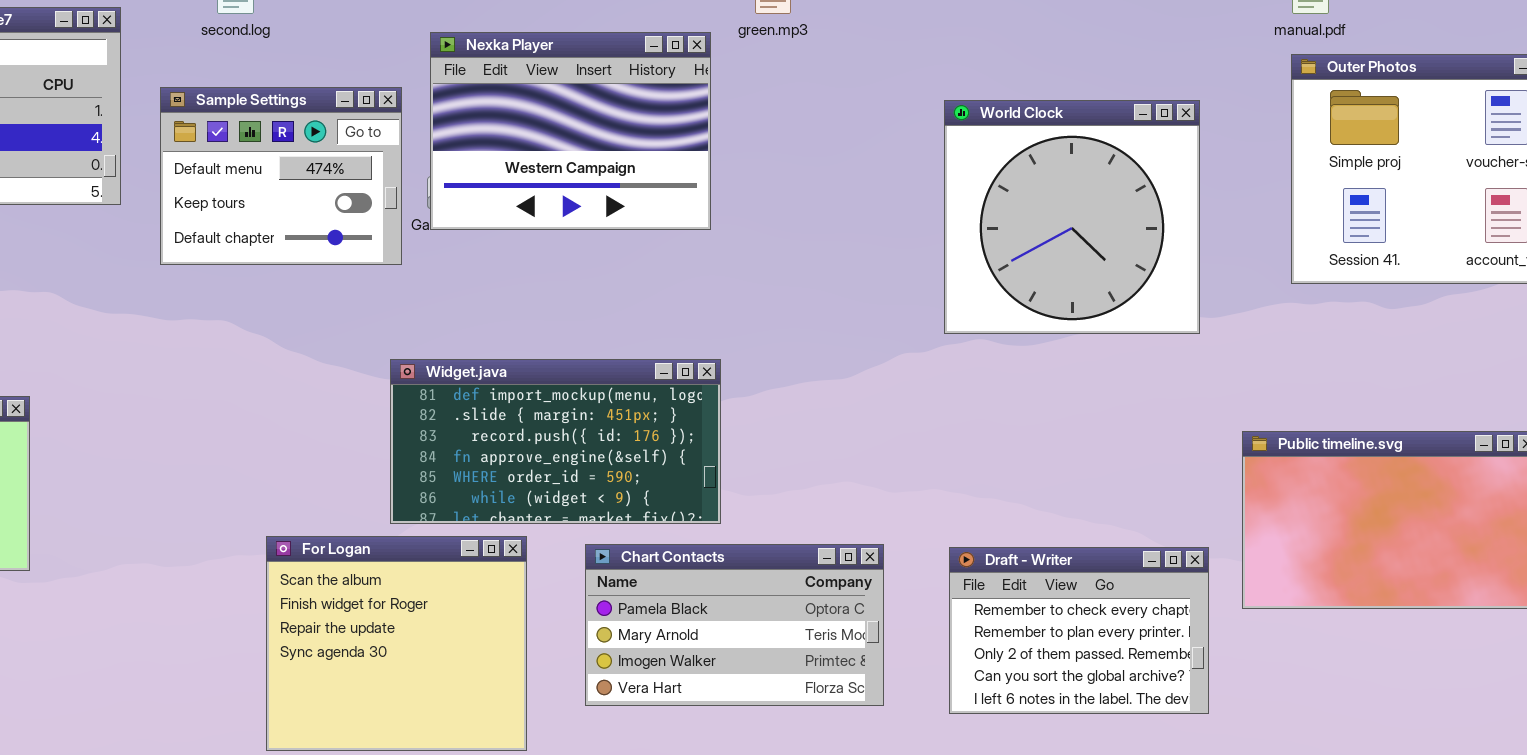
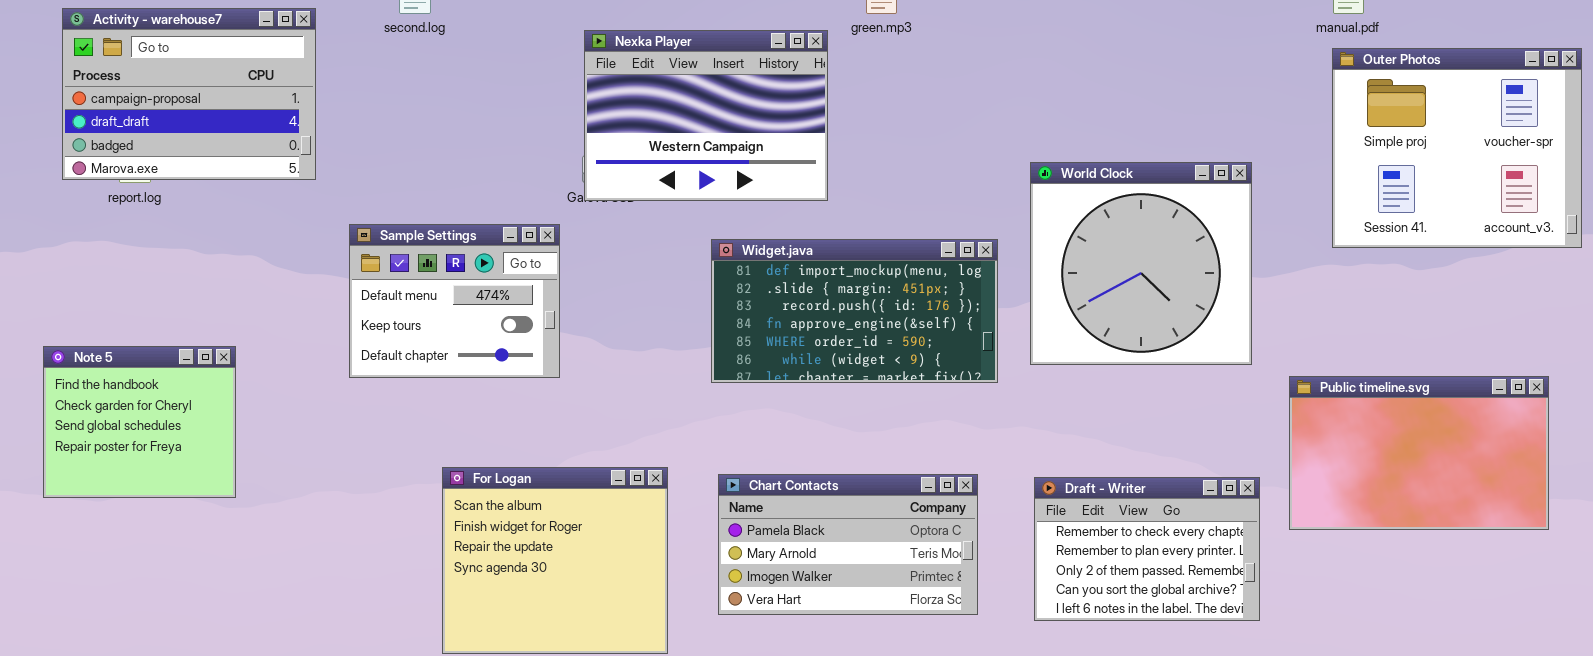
Sample Settings: [160,87,402,265] -> [349,224,560,378], moved
World Clock: [944,100,1200,334] -> [1030,162,1252,365], moved
Widget.java: [390,359,721,524] -> [711,239,998,383], moved

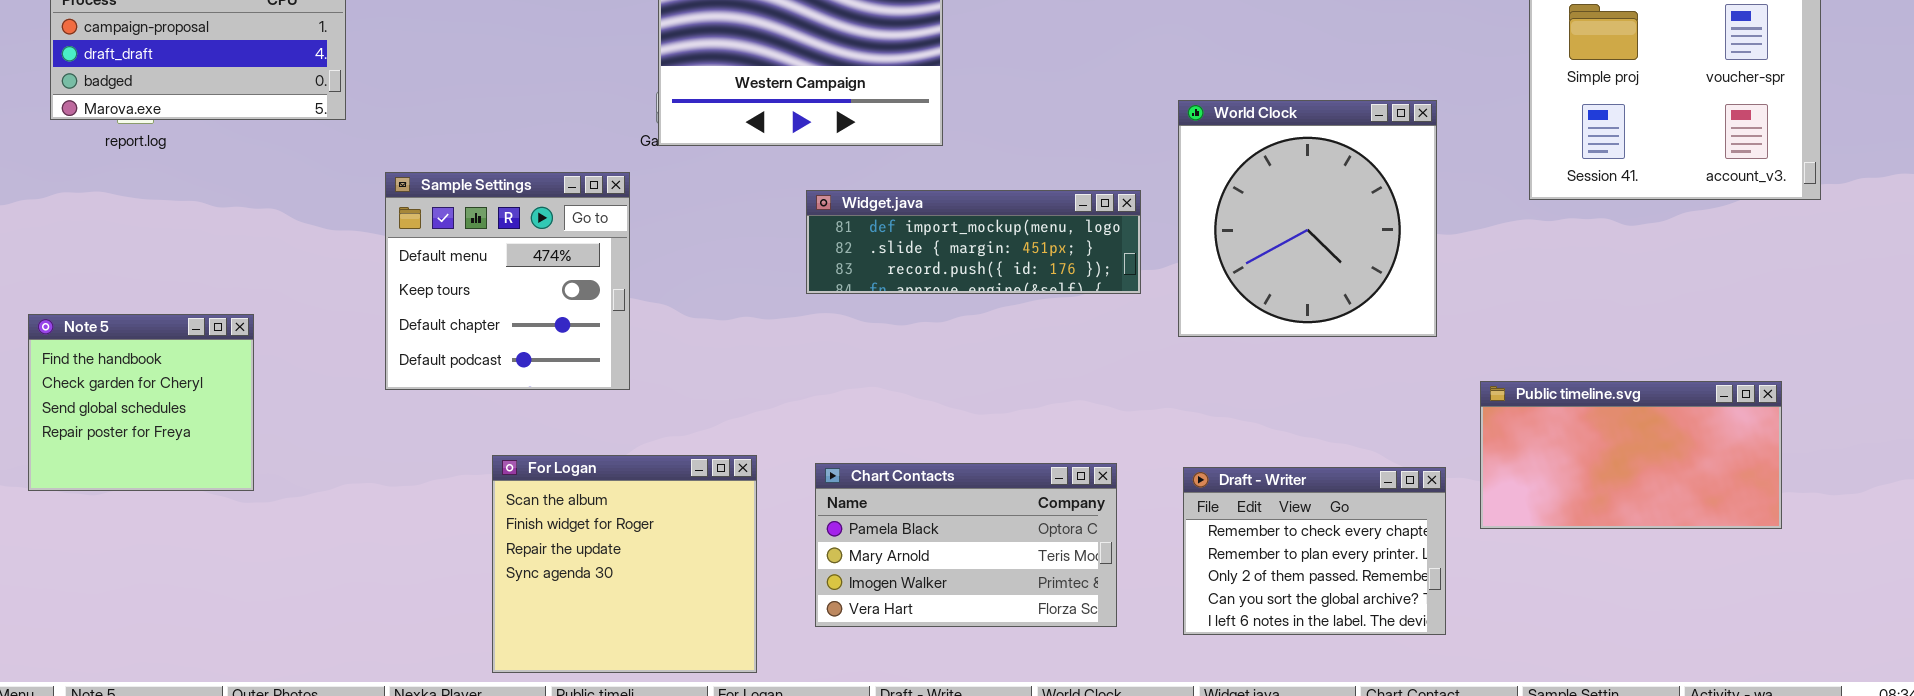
Sample Settings: [349,224,560,378] -> [385,172,630,390], resized
Widget.java: [711,239,998,383] -> [806,190,1141,294], resized
Public timeline.svg: [1289,376,1549,530] -> [1480,381,1782,529], resized

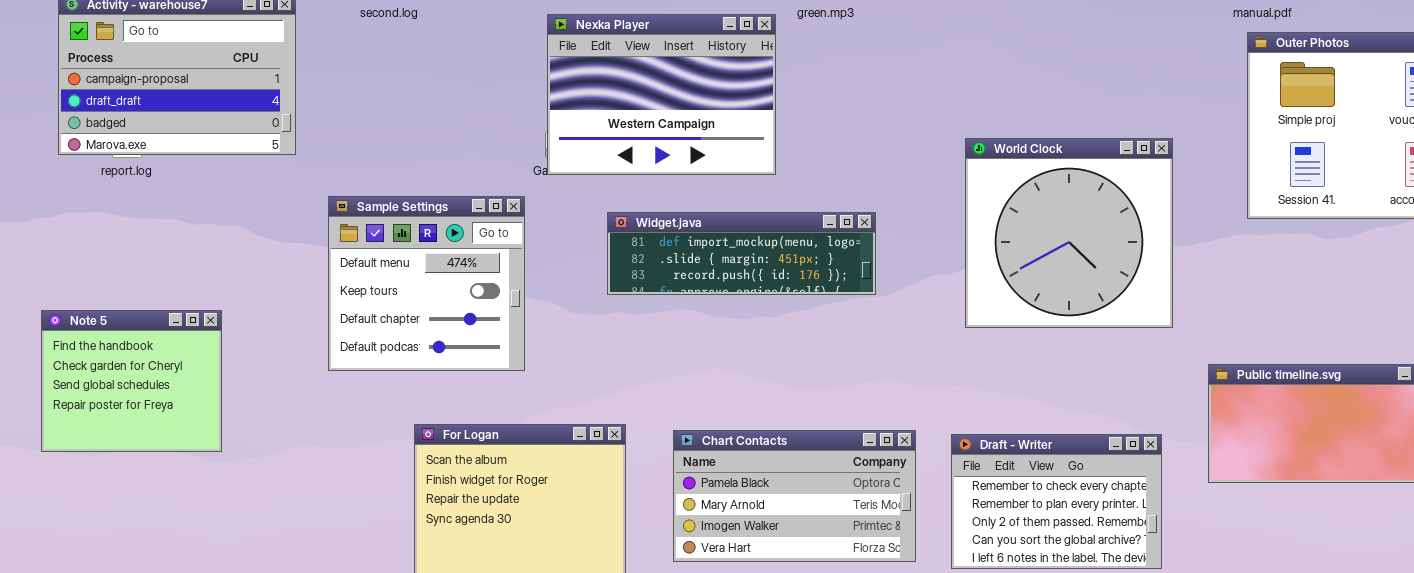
Widget.java: [806,190,1141,294] -> [607,212,876,295], moved
Draft - Writer: [1183,467,1446,635] -> [951,434,1162,569], moved

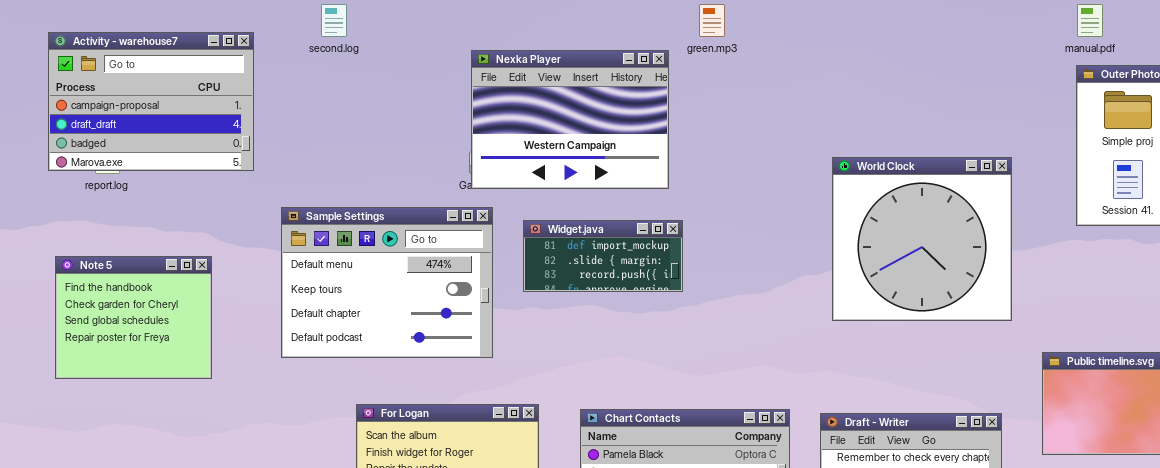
Sample Settings: [328,196,525,371] -> [281,207,493,358], resized
Widget.java: [607,212,876,295] -> [523,220,683,292], resized
Note 5: [41,310,222,452] -> [55,256,212,379], moved

